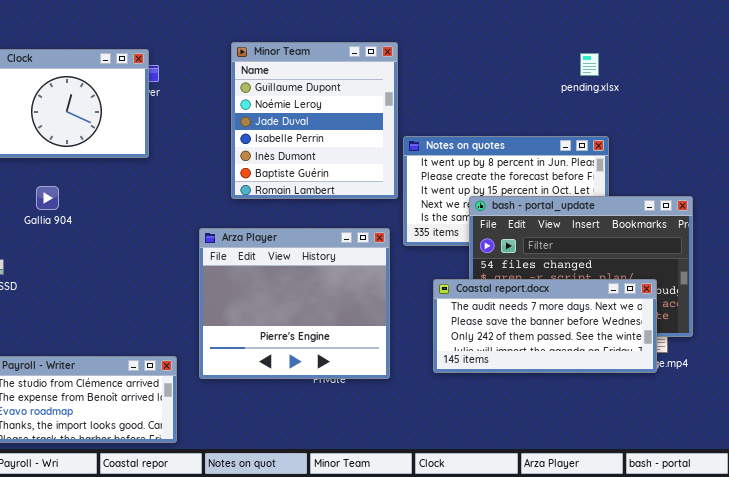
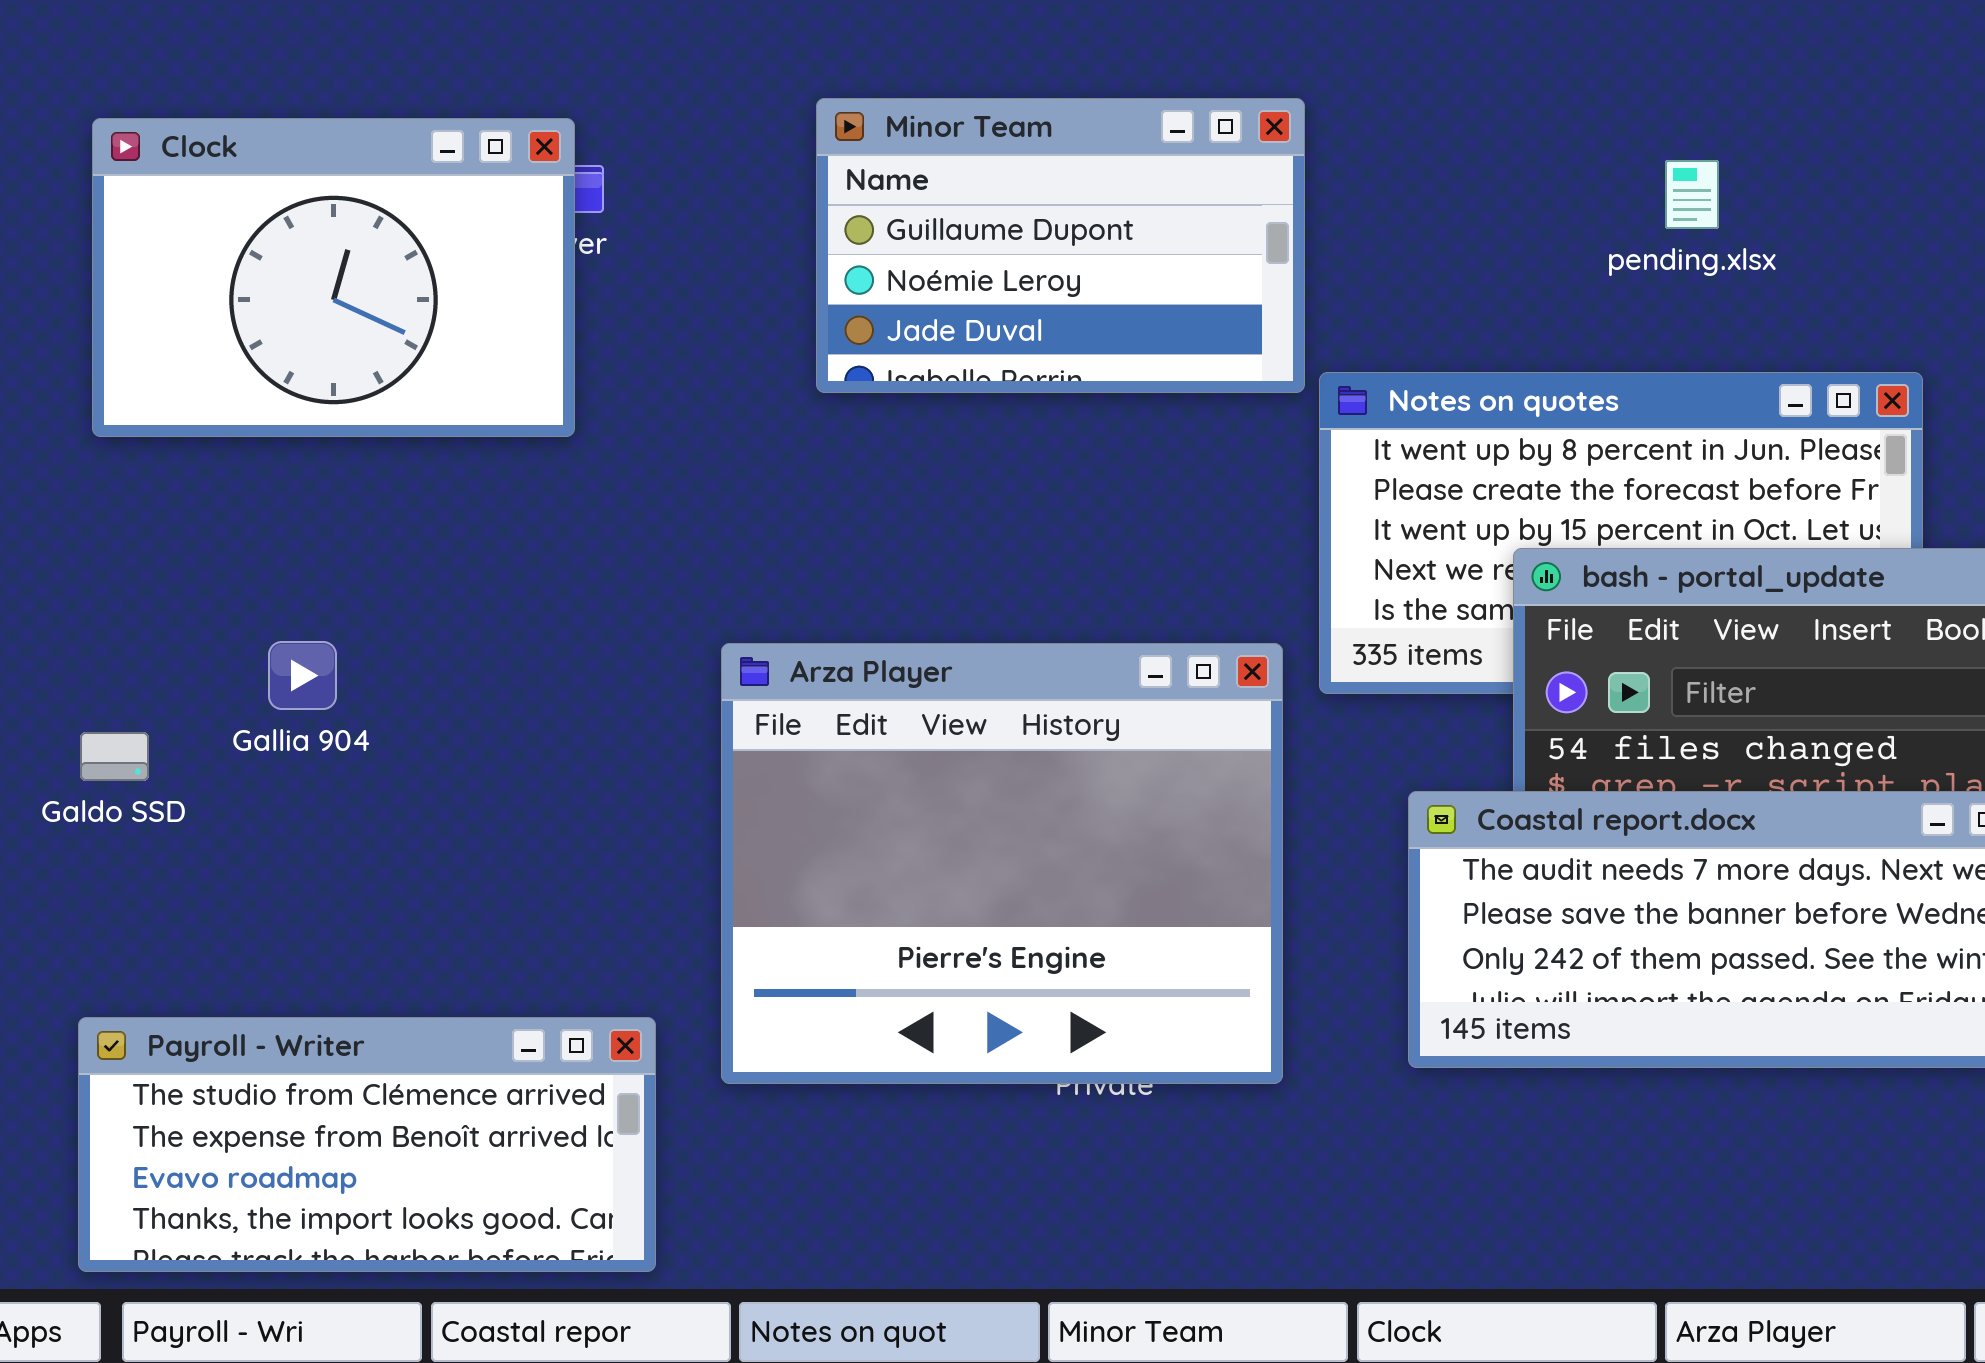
Minor Team: [231,42,398,199] -> [816,98,1305,393], resized
pending.xlsx: [580,53,599,76] -> [1665,160,1719,229], moved
Gallia 904: [36,186,59,210] -> [268,641,337,710], moved

